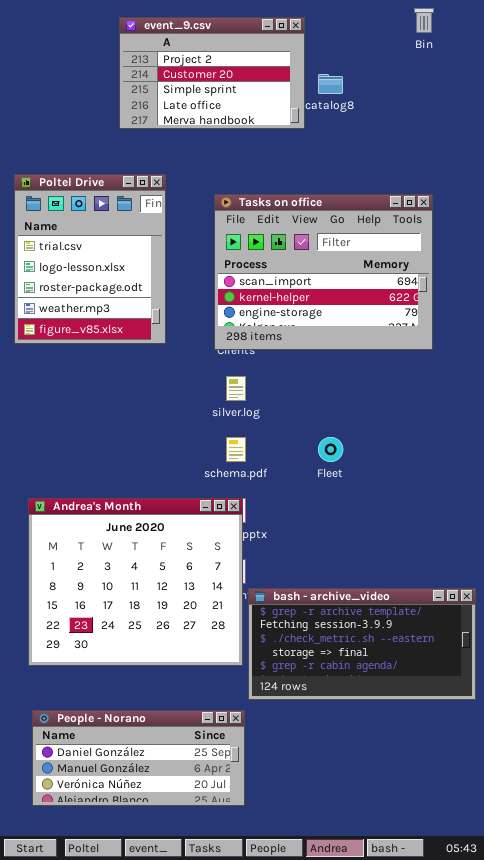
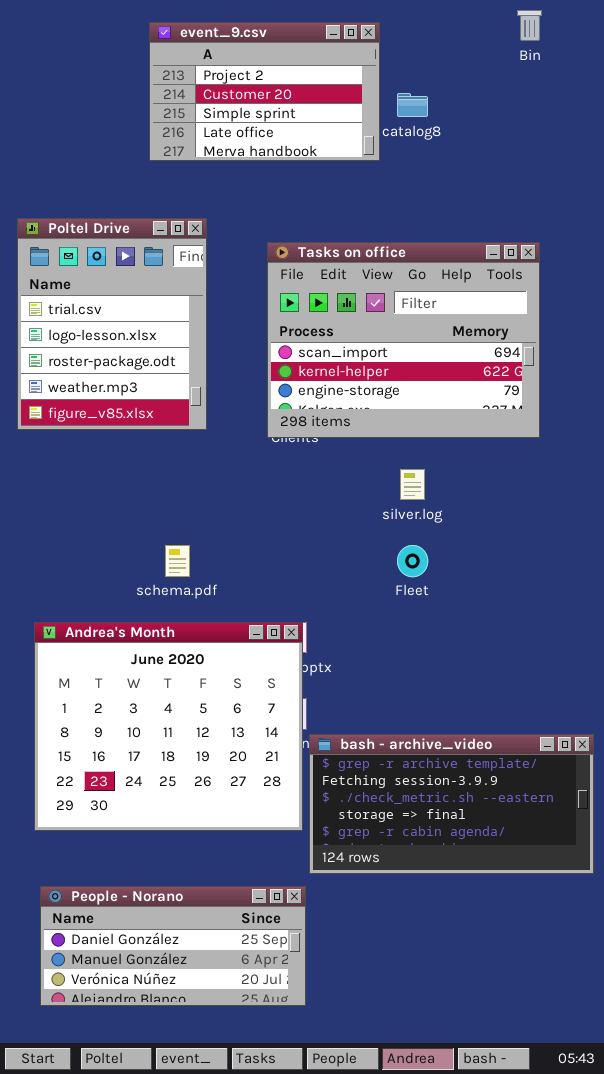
silver.log: [226,376,246,401] -> [400,469,425,500], moved
schema.pdf: [226,437,246,462] -> [165,545,190,577], moved

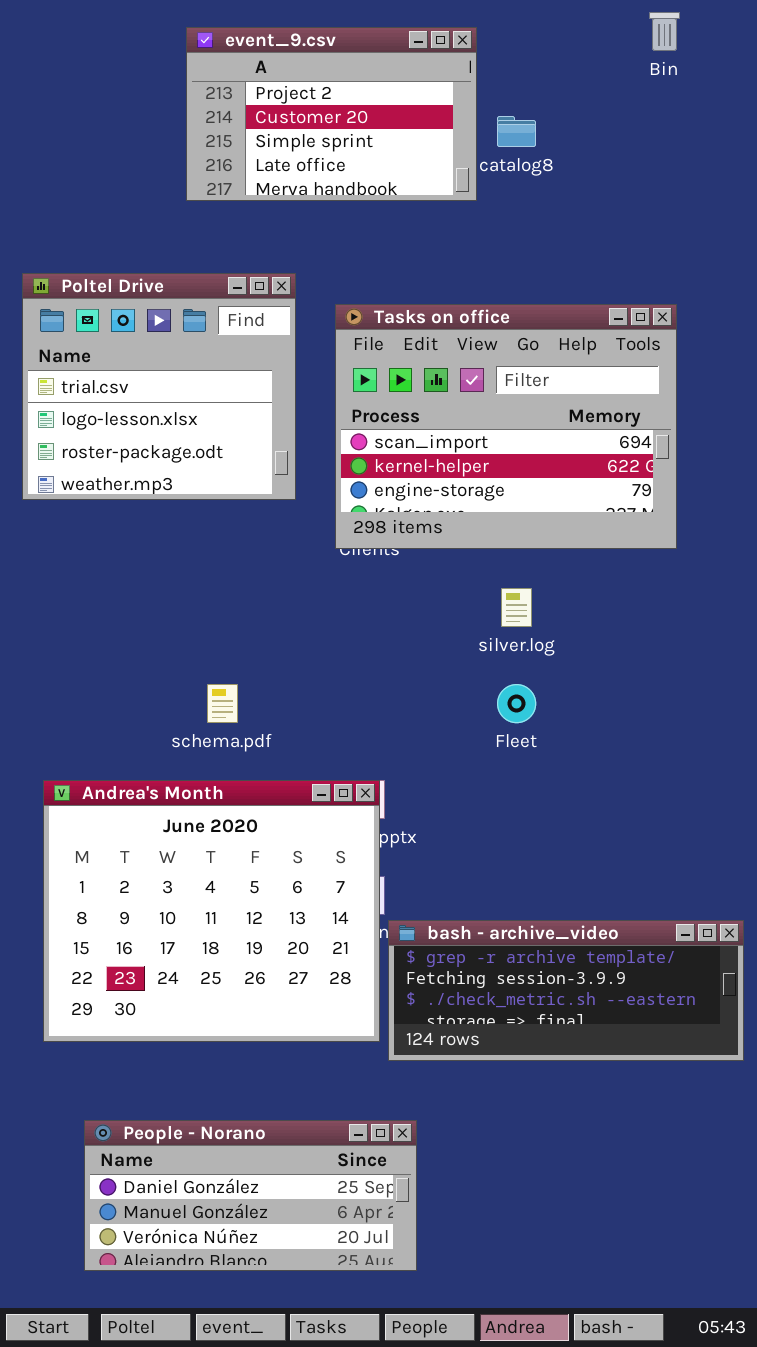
Poltel Drive: [17,218,207,430] -> [22,273,296,500], resized
bash - archive_video: [309,734,594,874] -> [388,920,744,1061], resized
People - Norano: [40,886,306,1006] -> [84,1120,417,1271], moved

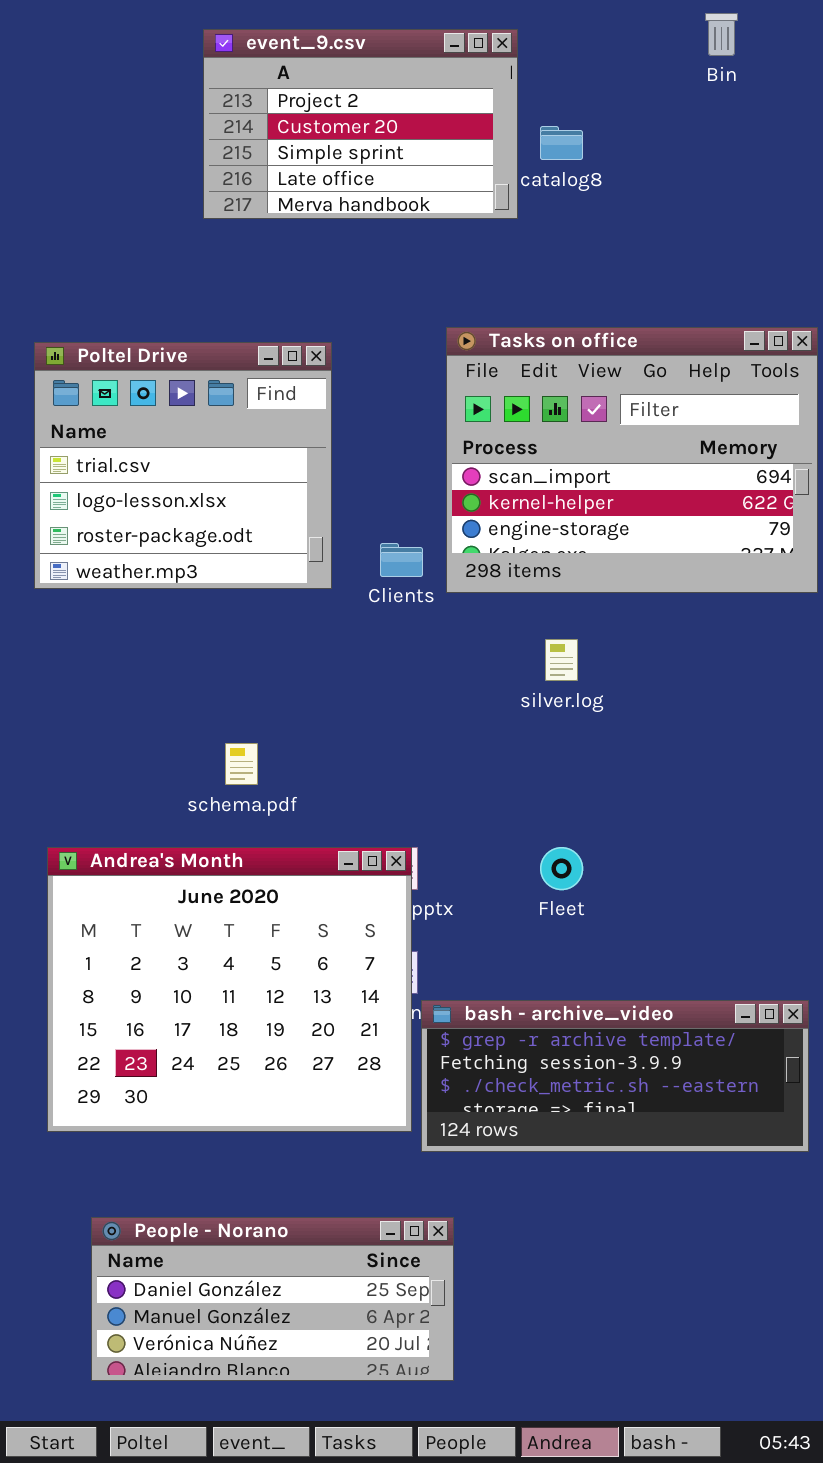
Poltel Drive: [22,273,296,500] -> [34,342,332,589], moved
Tasks on office: [335,304,677,549] -> [446,327,818,593], moved
Fleet: [497,684,536,723] -> [540,847,583,890], moved

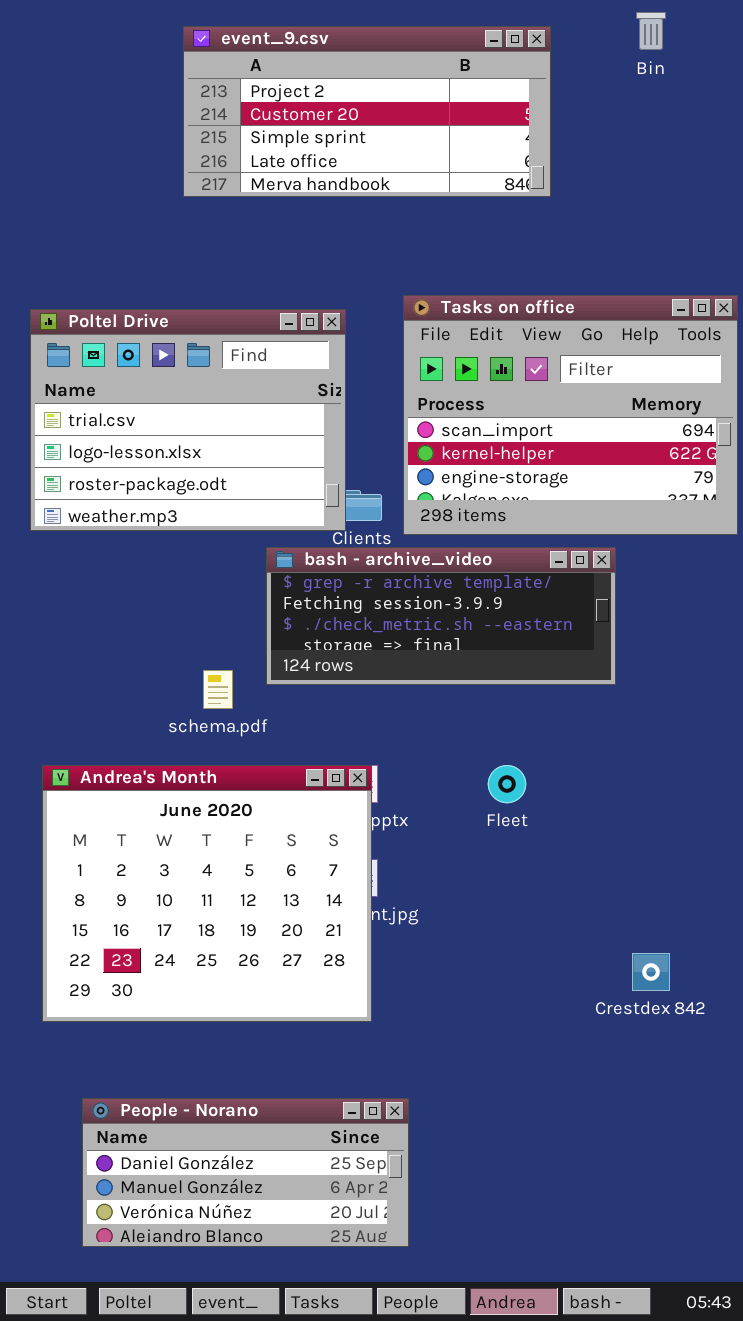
event_9.csv: [203,29,518,219] -> [183,26,551,197], resized
Poltel Drive: [34,342,332,589] -> [30,309,346,531], resized
bash - archive_video: [421,1000,809,1152] -> [266,547,616,685], moved

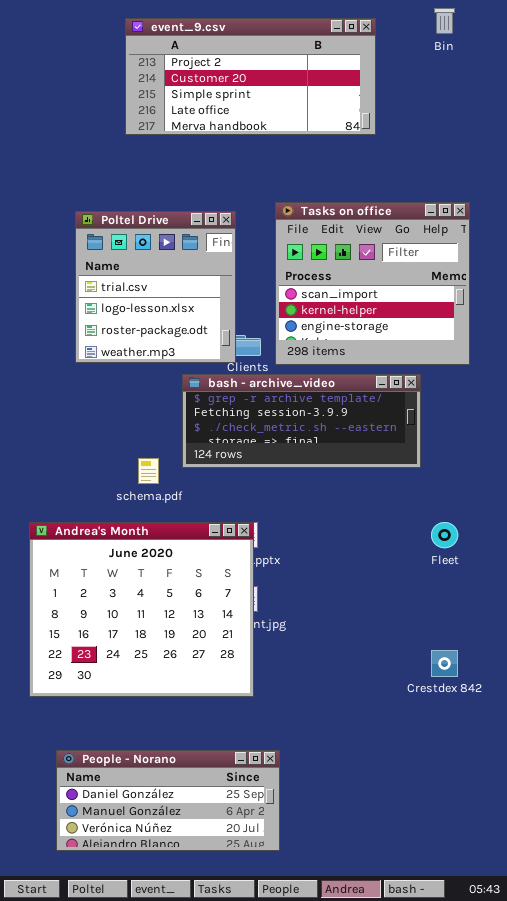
Tasks on office: [403,295,738,535] -> [275,202,470,365], resized
Poltel Drive: [30,309,346,531] -> [75,211,236,363], resized
Fleet: [488,765,526,803] -> [431,522,458,548], moved

